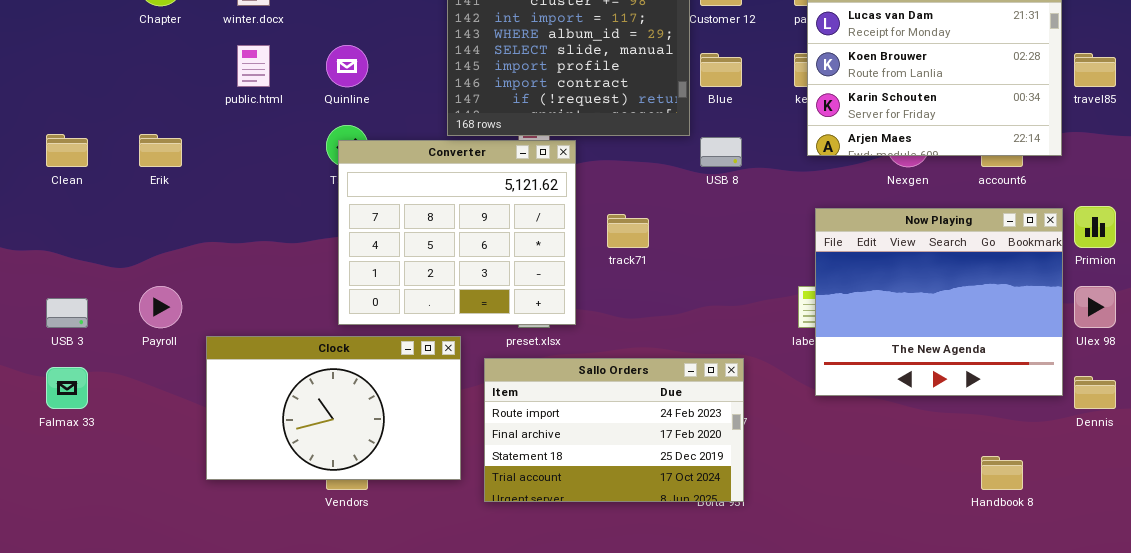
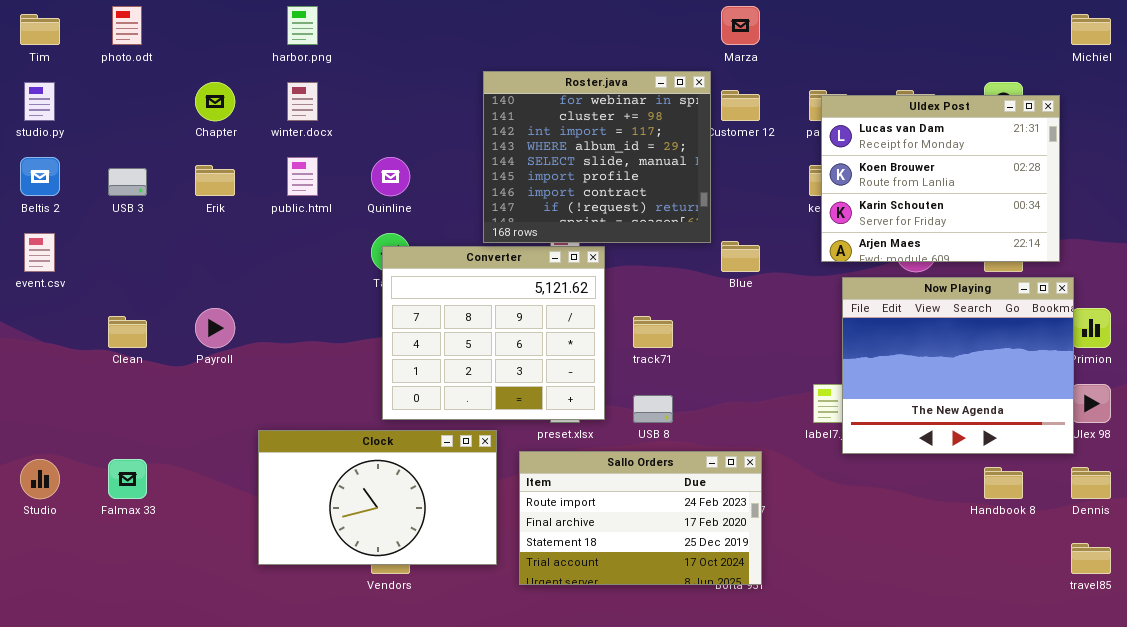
Blue: [700,53,742,87] -> [721,241,760,272], moved
travel85: [1074,53,1116,87] -> [1071,543,1111,574], moved
Clean: [46,134,88,167] -> [108,316,147,348], moved
Erik: [139,134,182,167] -> [195,165,235,196], moved
USB 8: [700,137,742,167] -> [633,395,673,423], moved
Now Playing: [815,208,1063,396] -> [842,277,1074,454], moved
Payroll: [139,286,182,328] -> [195,308,235,348], moved
USB 3: [46,298,88,328] -> [108,168,147,196], moved
Handbook 8: [981,456,1023,490] -> [984,467,1023,499], moved

